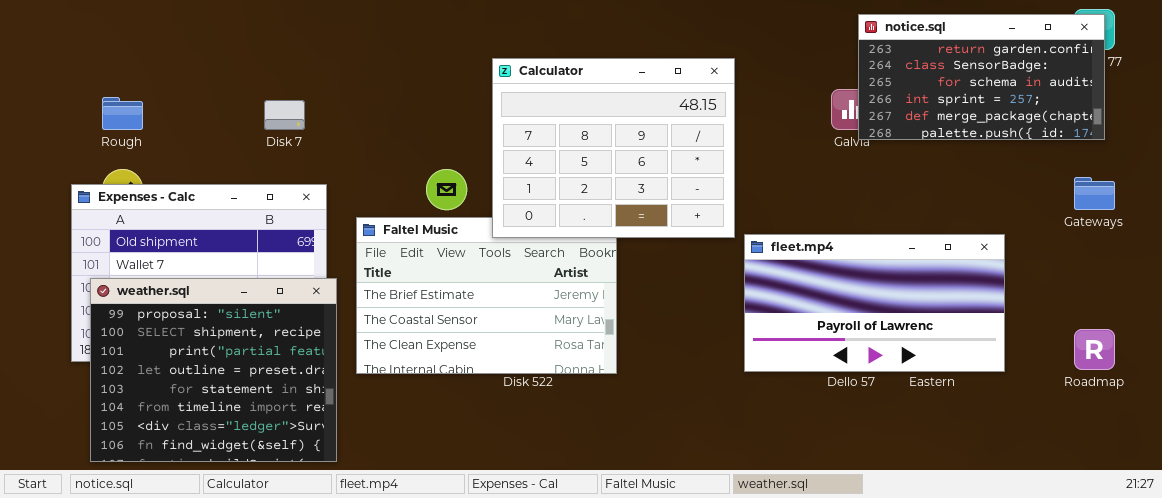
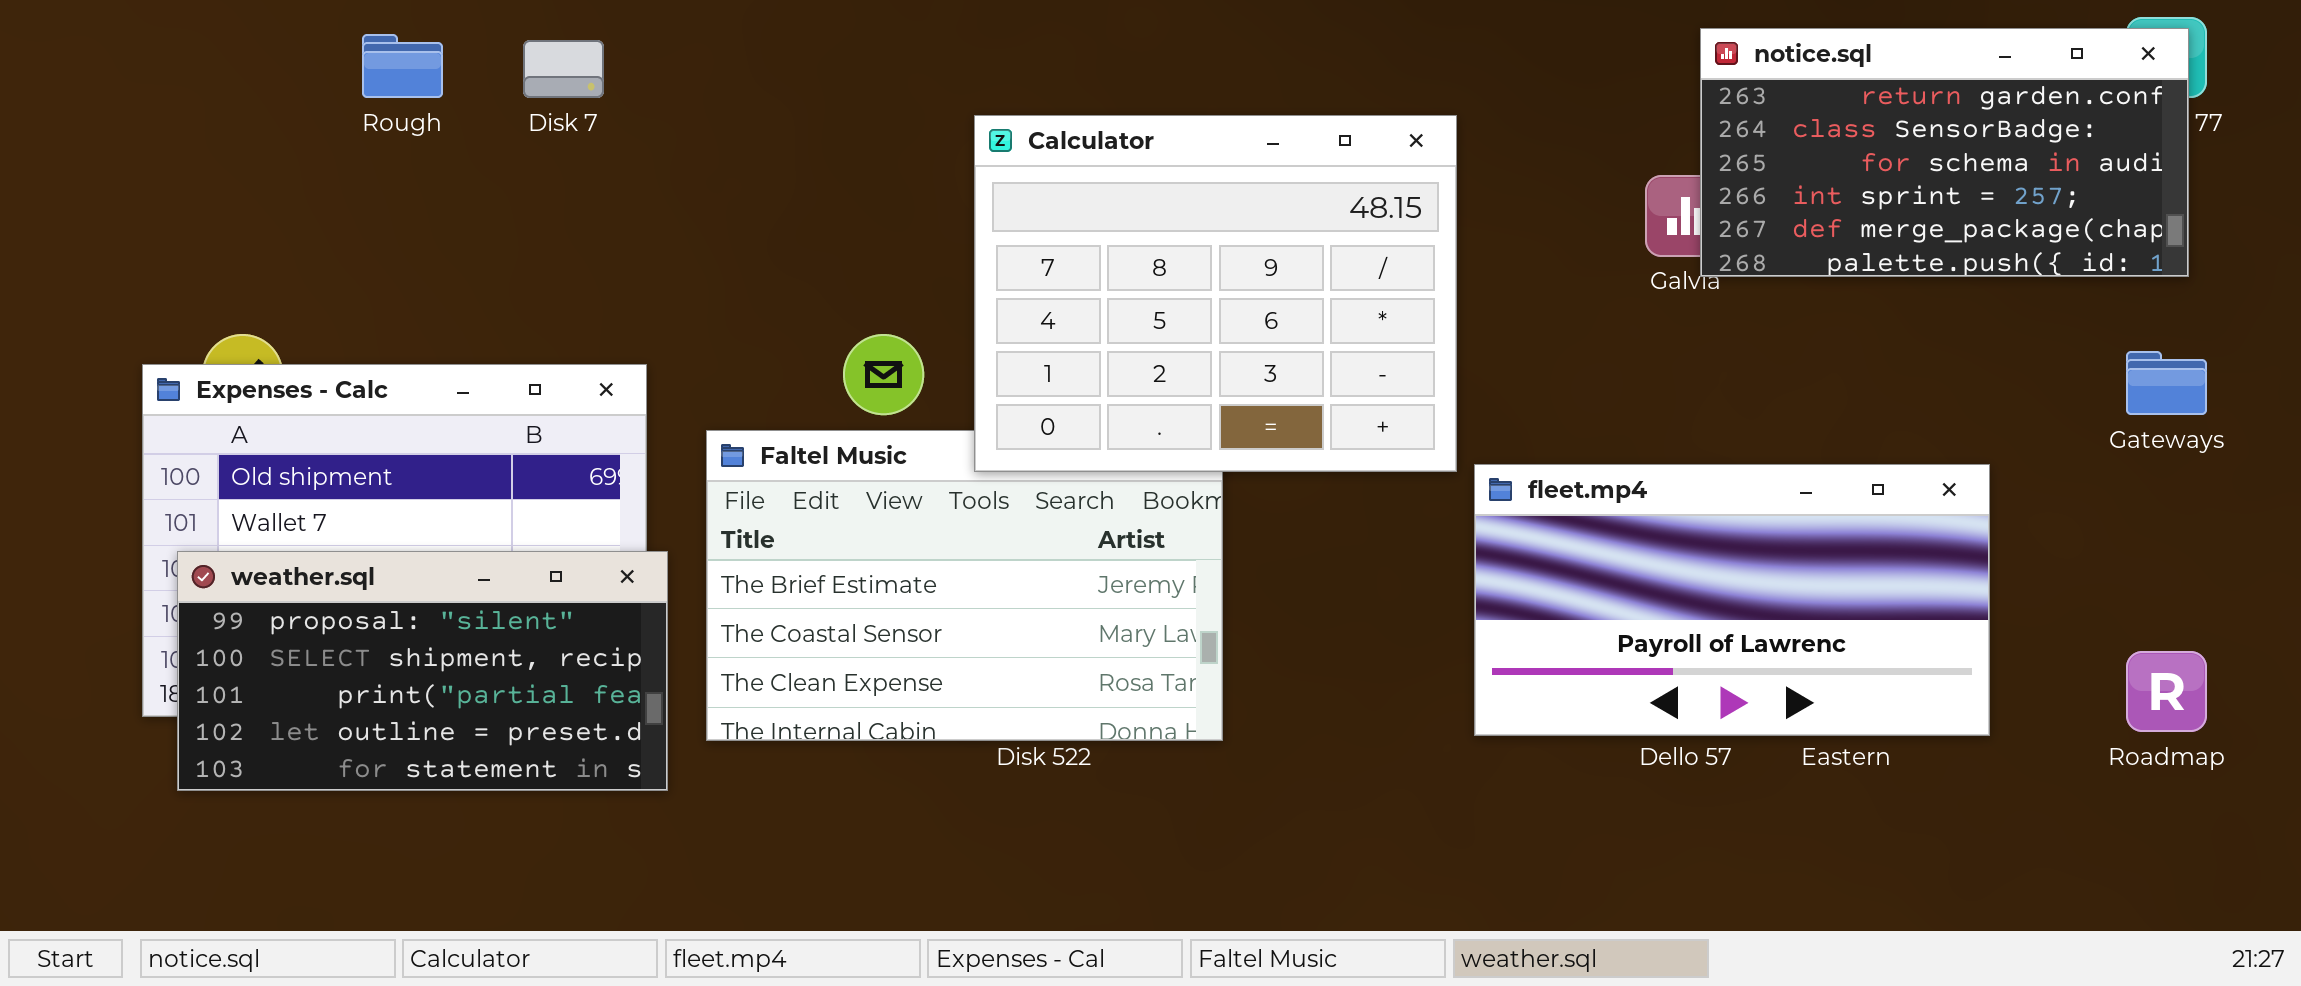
Rough: [102,97,143,130] -> [362,34,443,98], moved
Disk 7: [264,100,305,130] -> [523,40,604,98], moved
weather.sql: [90,278,337,462] -> [177,551,668,791], resized

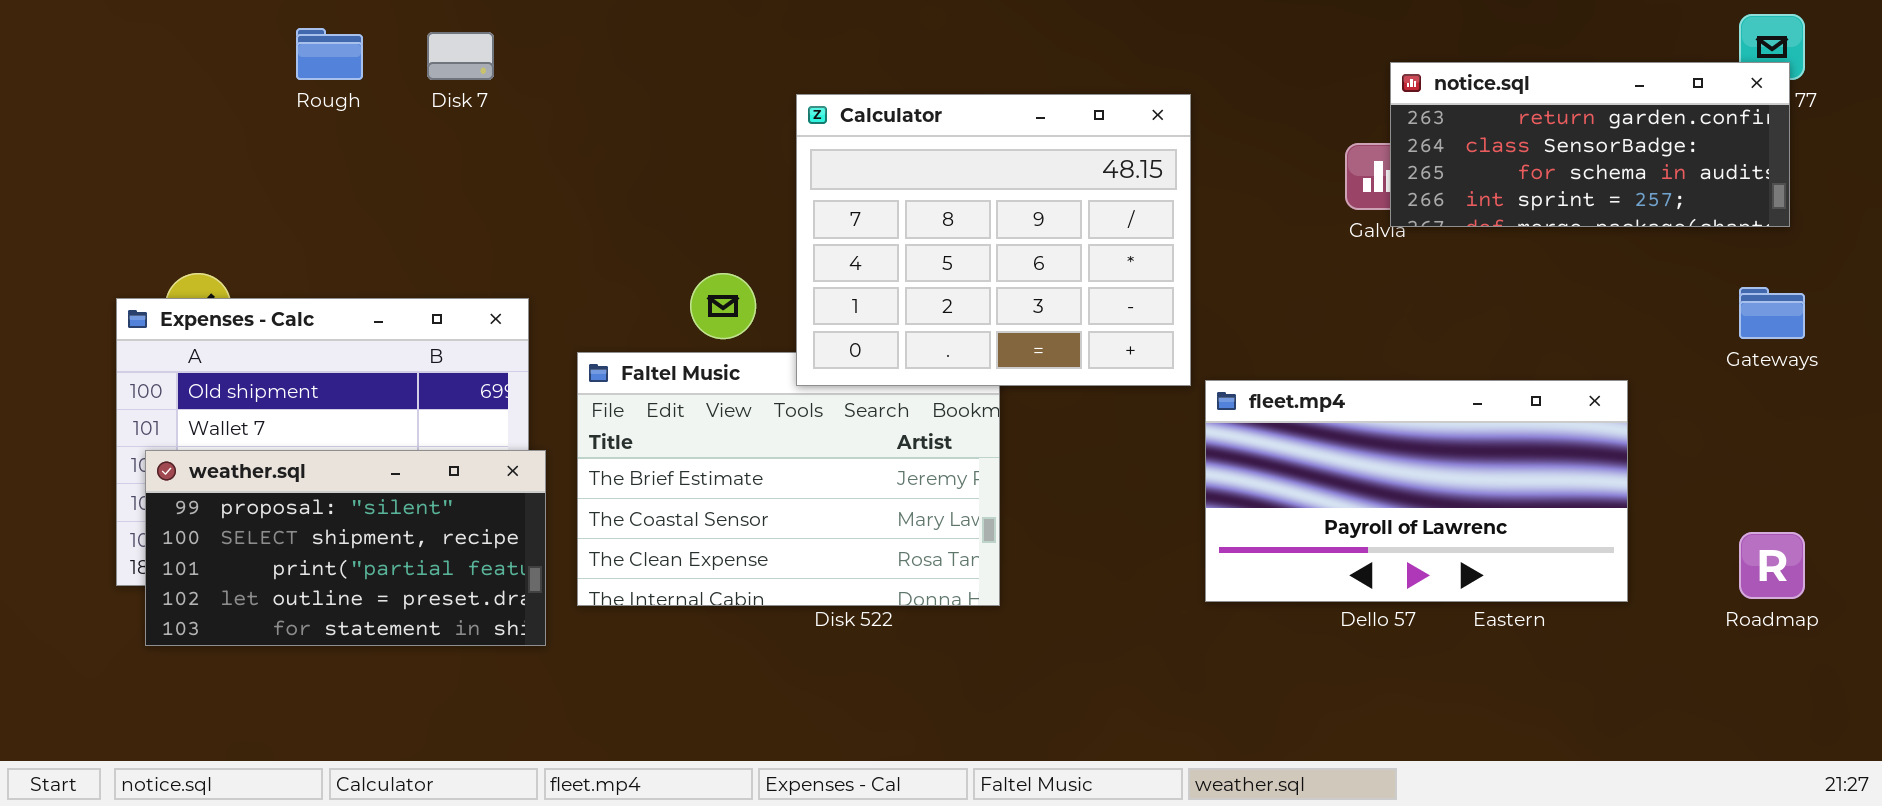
notice.sql: [1700,28,2189,277] -> [1390,62,1790,227], resized

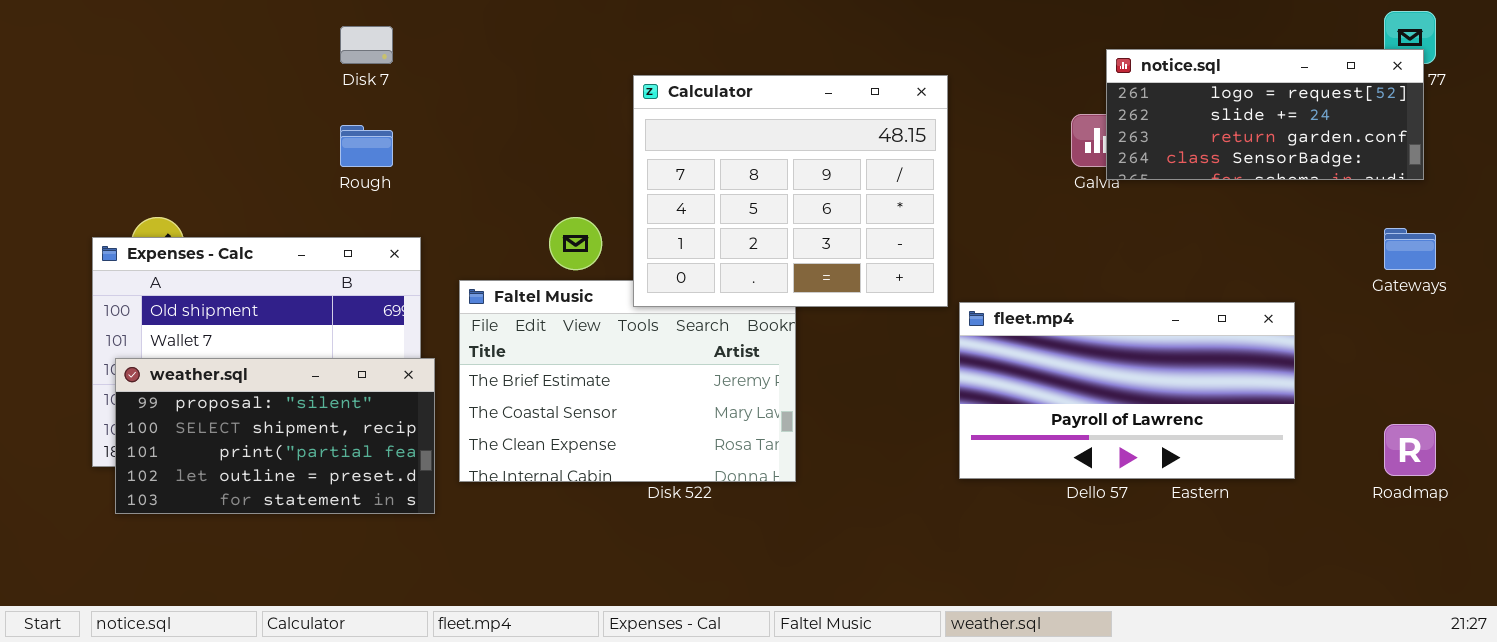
Rough: [296,28,363,80] -> [340,125,393,167], moved
notice.sql: [1390,62,1790,227] -> [1106,49,1424,180], scrolled up 2 rows

